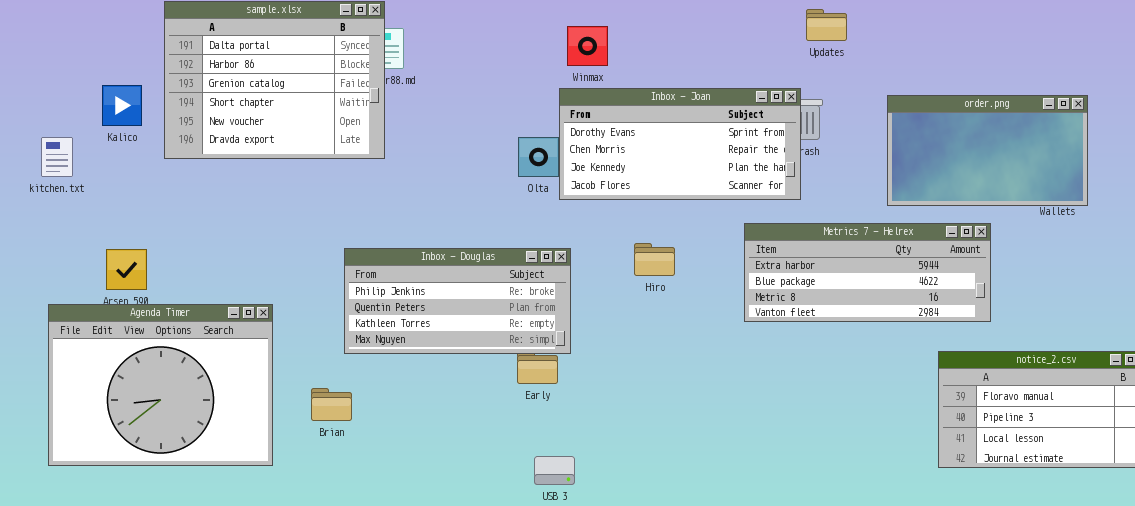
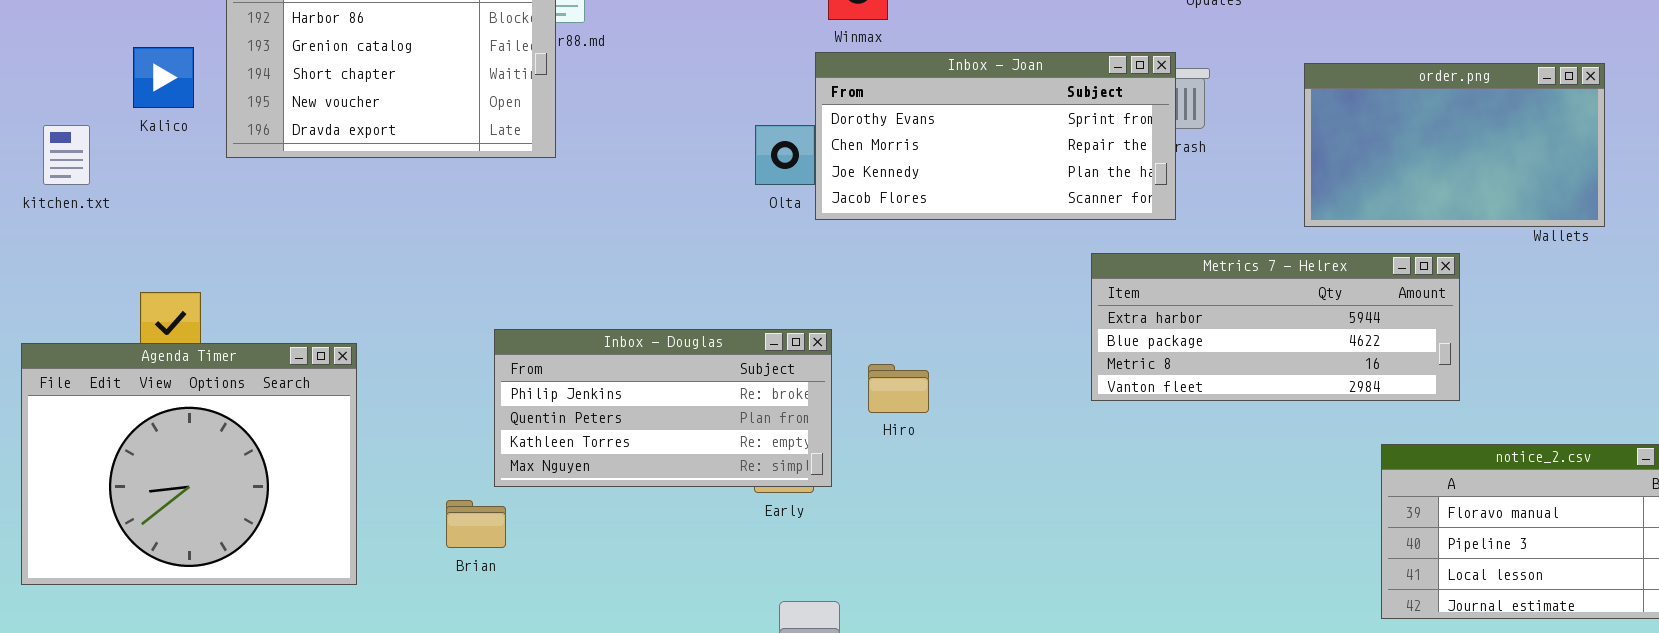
Hiro: [634,243,675,276] -> [868,364,929,413], moved
Inbox - Douglas: [344,248,571,354] -> [494,329,832,487], moved
Agenda Timer: [48,304,273,466] -> [21,343,357,585], moved

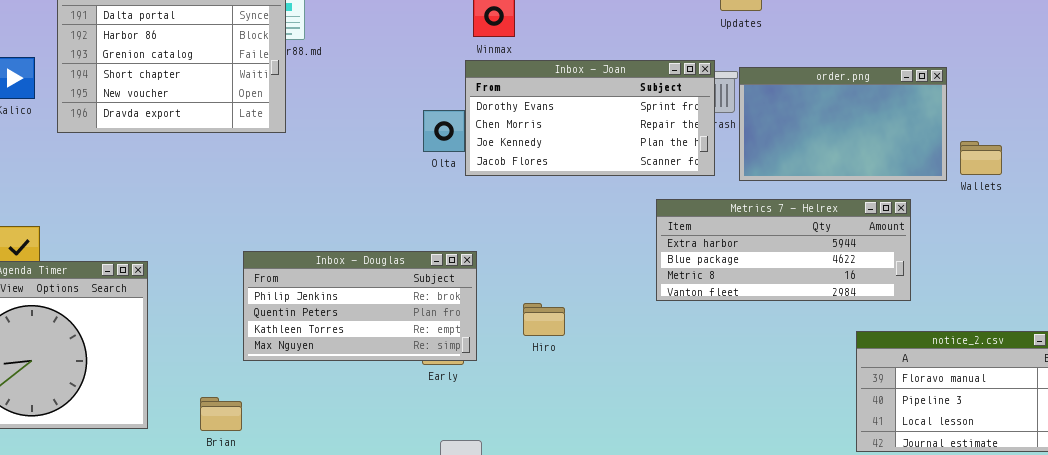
order.png: [1304,63,1605,227] -> [739,67,947,181], moved
Hiro: [868,364,929,413] -> [523,303,565,336], moved
Brian: [446,500,506,548] -> [200,397,242,431], moved

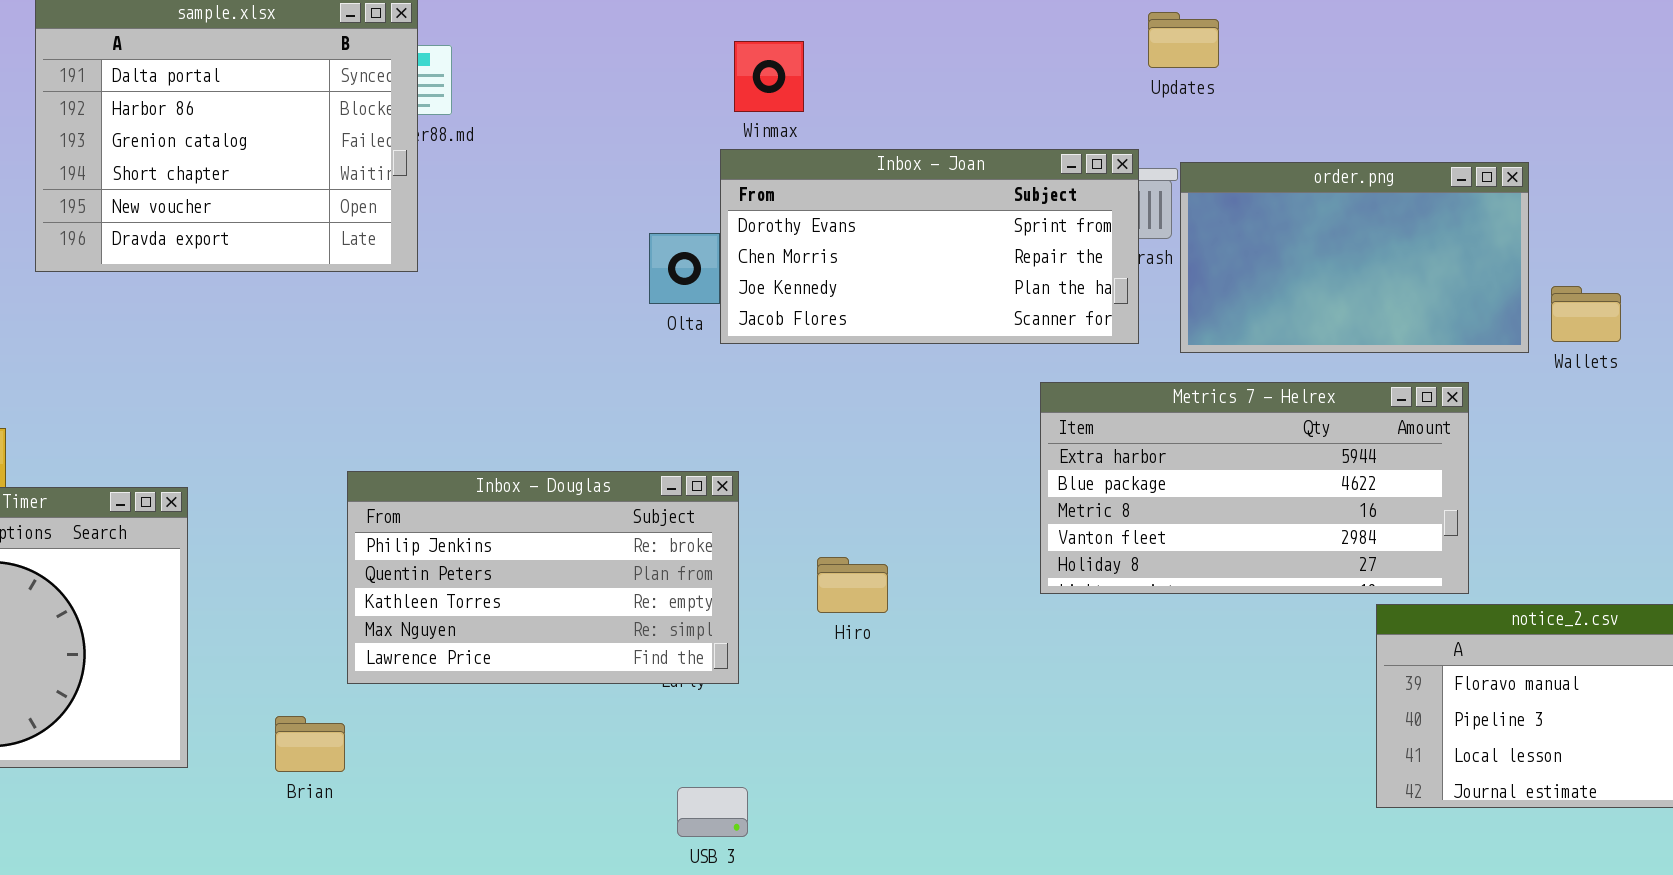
Metrics 7 - Helrex: [656,199,911,301] -> [1040,382,1469,594], resized
Inbox - Douglas: [243,251,477,361] -> [347,471,739,684], resized

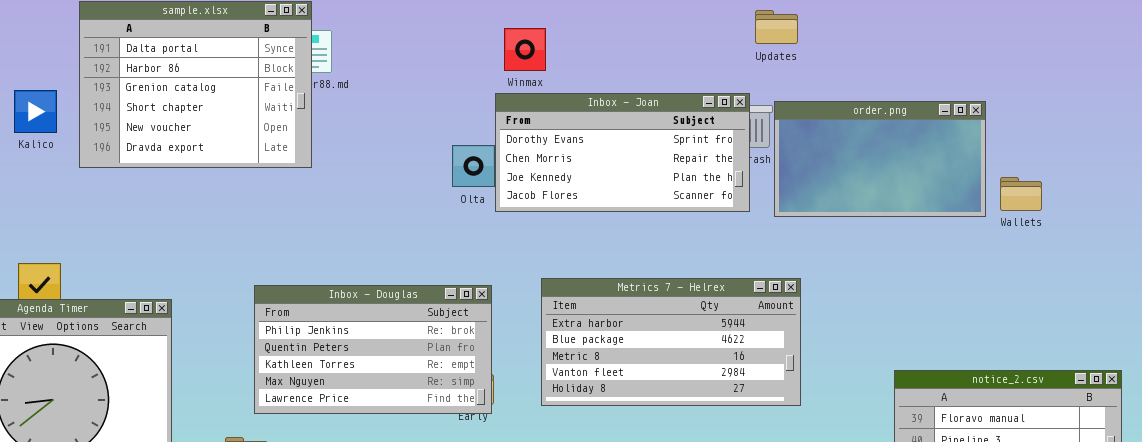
Metrics 7 - Helrex: [1040,382,1469,594] -> [541,278,801,406], moved
Inbox - Douglas: [347,471,739,684] -> [254,285,492,414], moved

